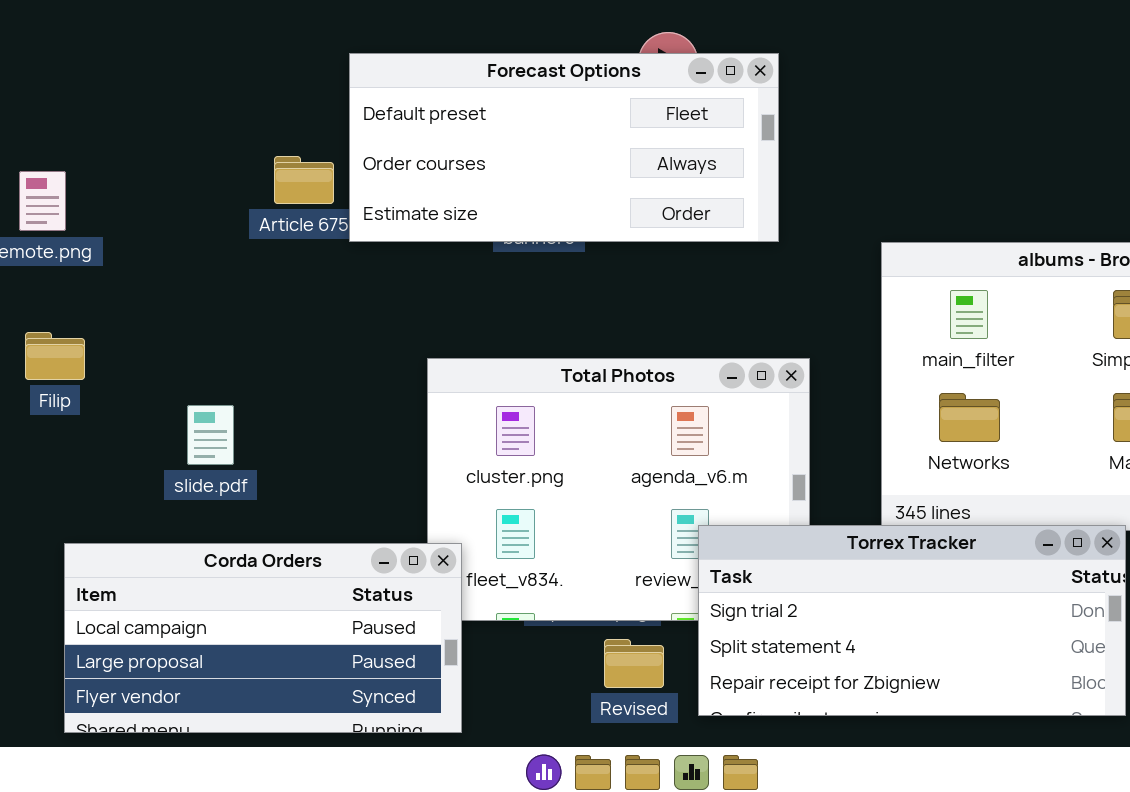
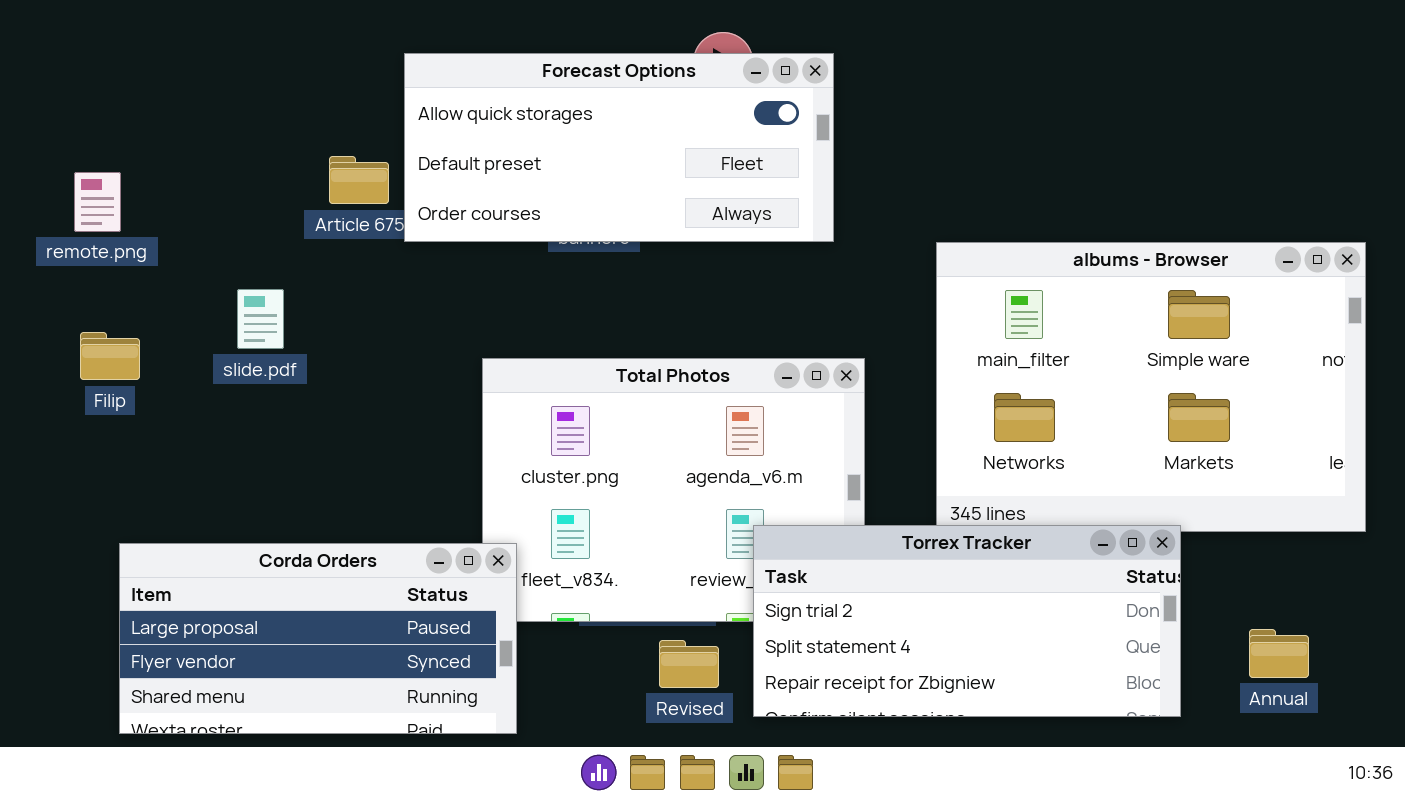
Forecast Options: [349,53,779,242] -> [404,53,834,242], scrolled up 1 row
slide.pdf: [187,405,234,465] -> [237,289,284,349], moved
Corda Orders: [64,543,462,733] -> [119,543,517,734], scrolled down 1 row

